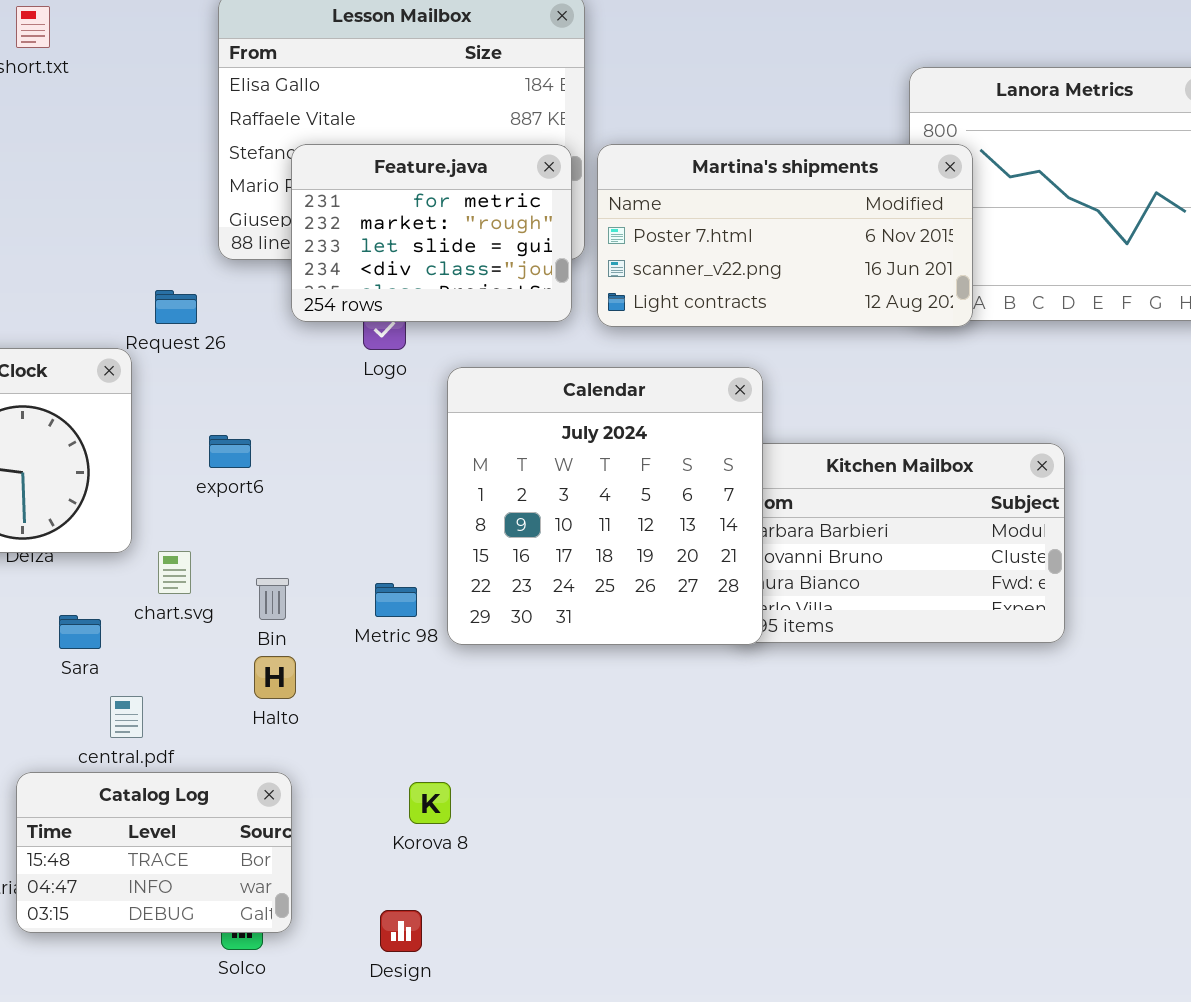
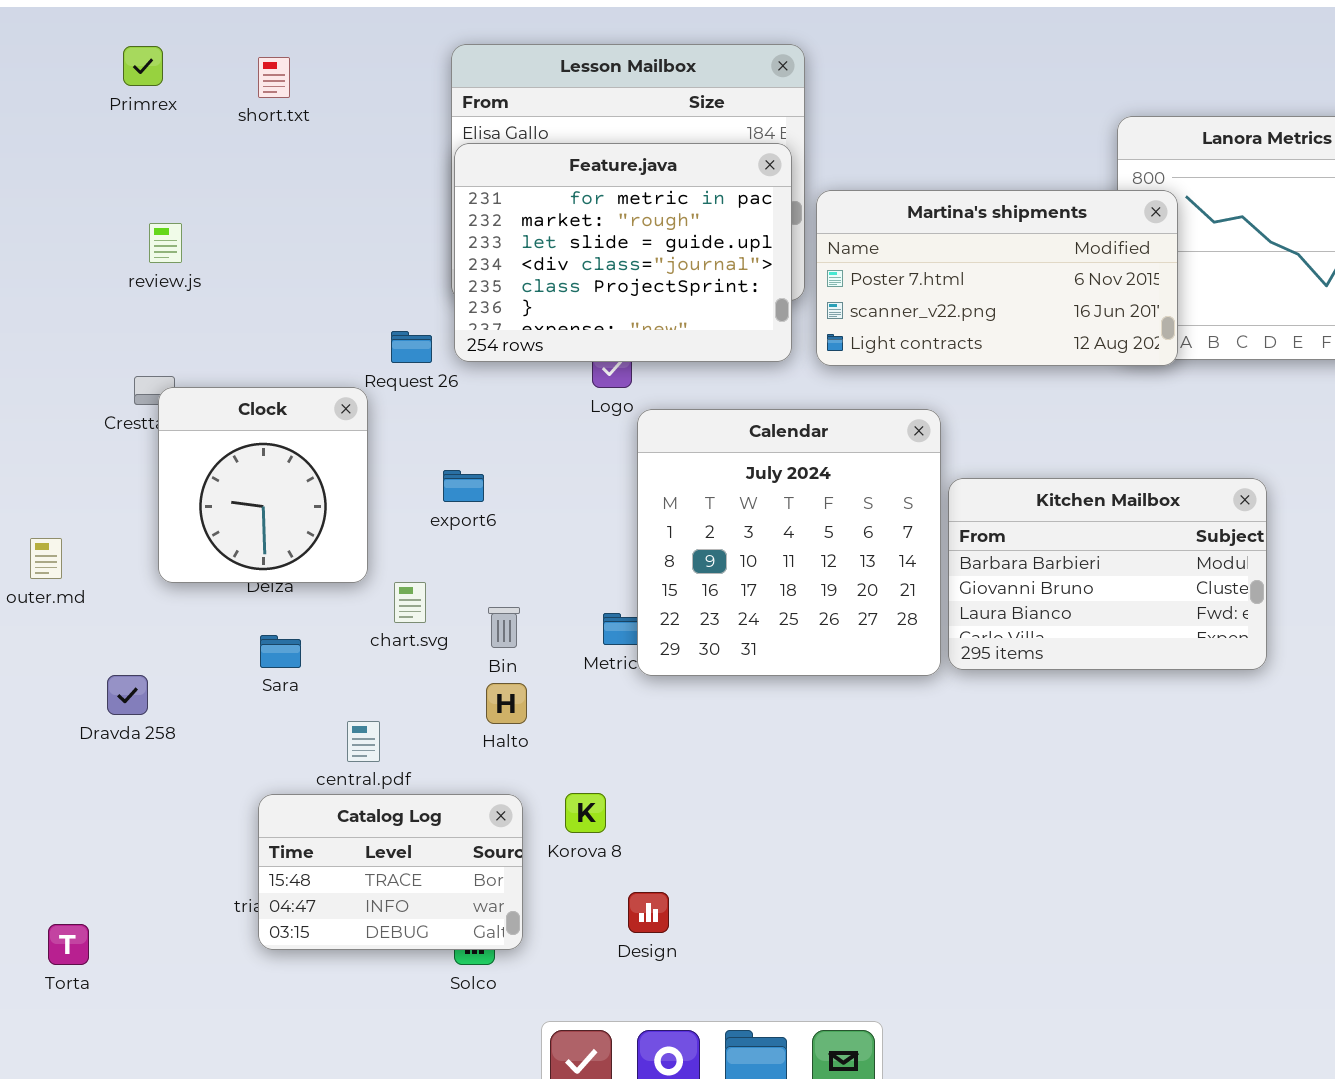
Feature.java: [291,144,572,322] -> [454,143,792,362], resized
Calendar: [447,367,763,645] -> [637,409,941,676], moved
Sara: [59,615,101,649] -> [260,635,301,668], moved
Korova 8: [409,782,451,824] -> [565,793,606,833], moved
Design: [380,910,422,952] -> [628,892,669,933], moved

